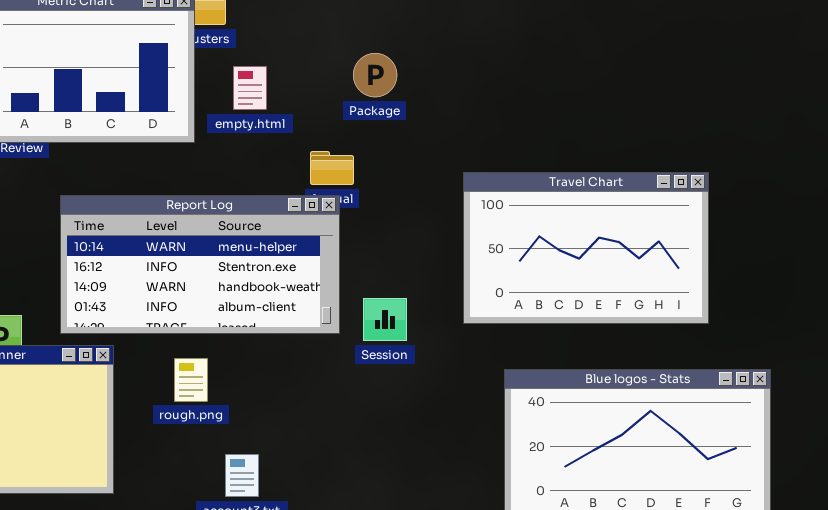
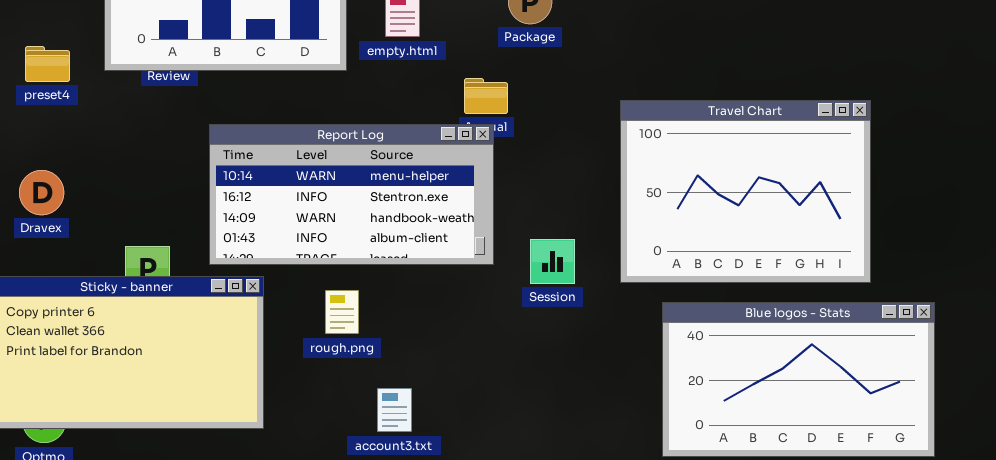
Travel Chart: [463,172,709,324] -> [620,100,871,283], resized
Session: [363,298,407,341] -> [530,239,575,284], moved

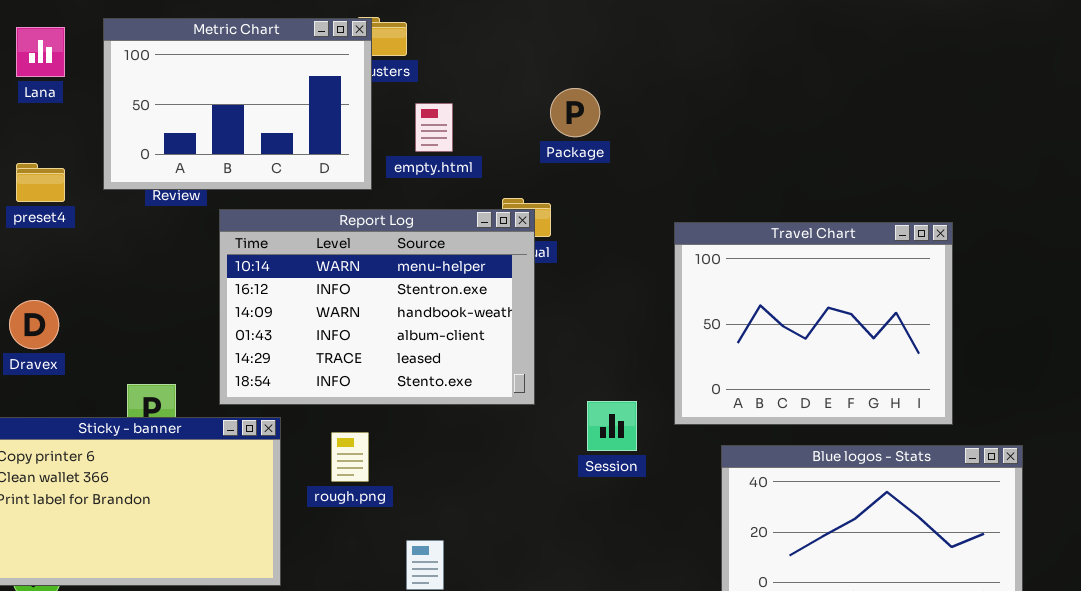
Report Log: [209,124,494,265] -> [219,209,535,405], resized
Session: [530,239,575,284] -> [587,401,637,451], moved
rough.png: [325,290,359,334] -> [331,432,369,482], moved

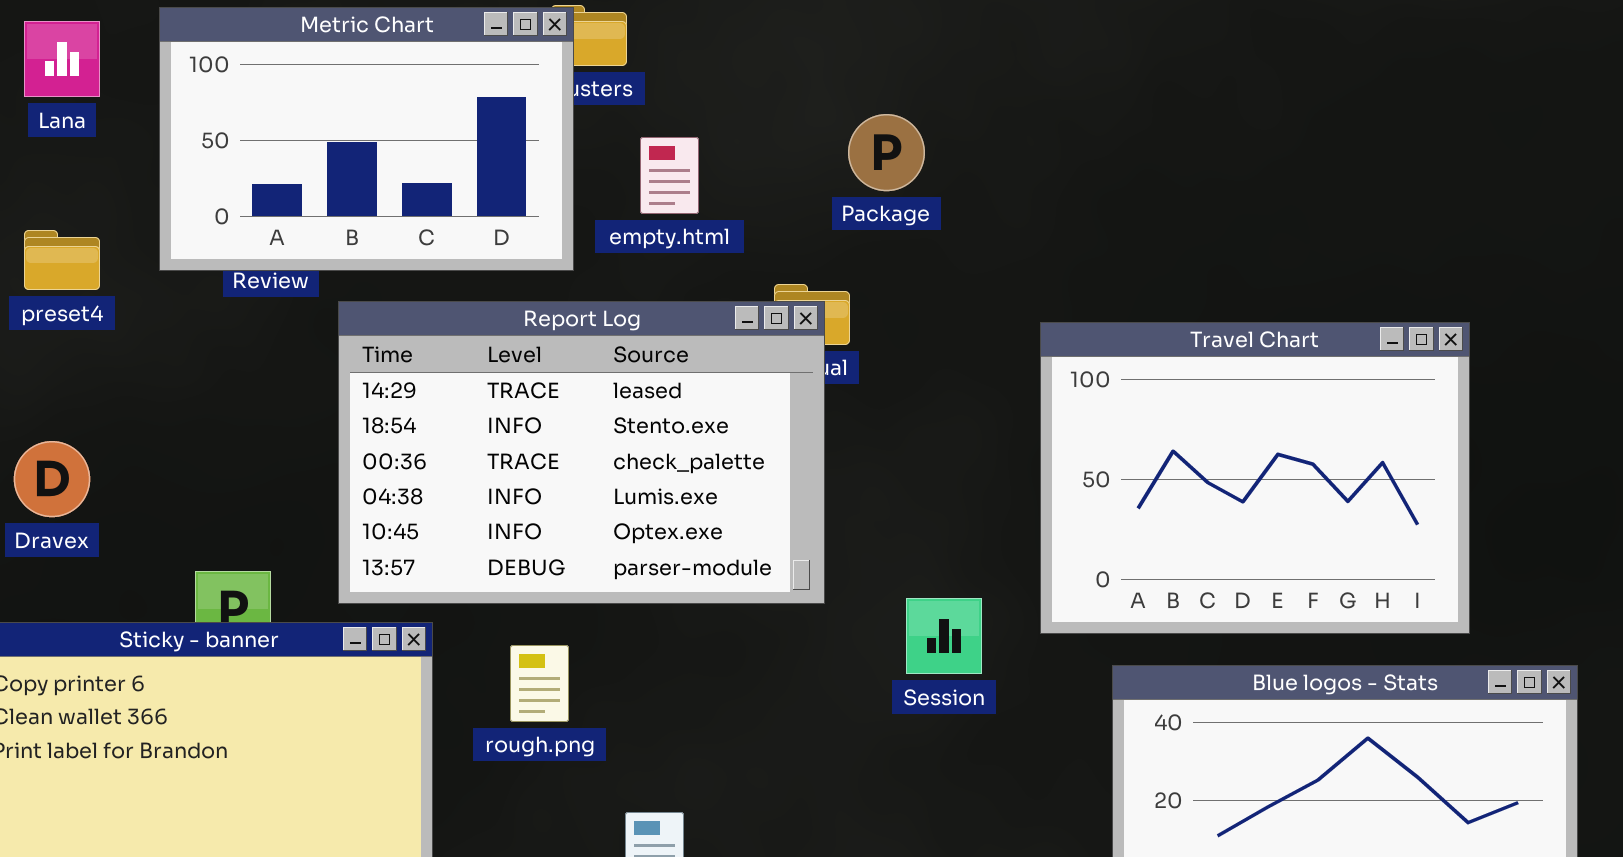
Report Log: [219,209,535,405] -> [338,301,825,604], scrolled down 4 rows

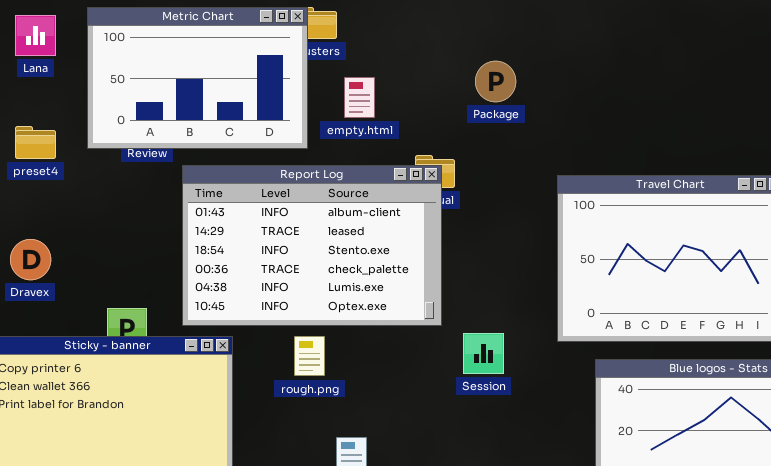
Package: [848,114,925,191] -> [475,61,516,102], moved
Report Log: [338,301,825,604] -> [182,165,442,326], scrolled up 1 row
Session: [906,598,982,674] -> [463,333,504,374], moved
rough.png: [510,645,569,722] -> [294,336,325,376], moved

